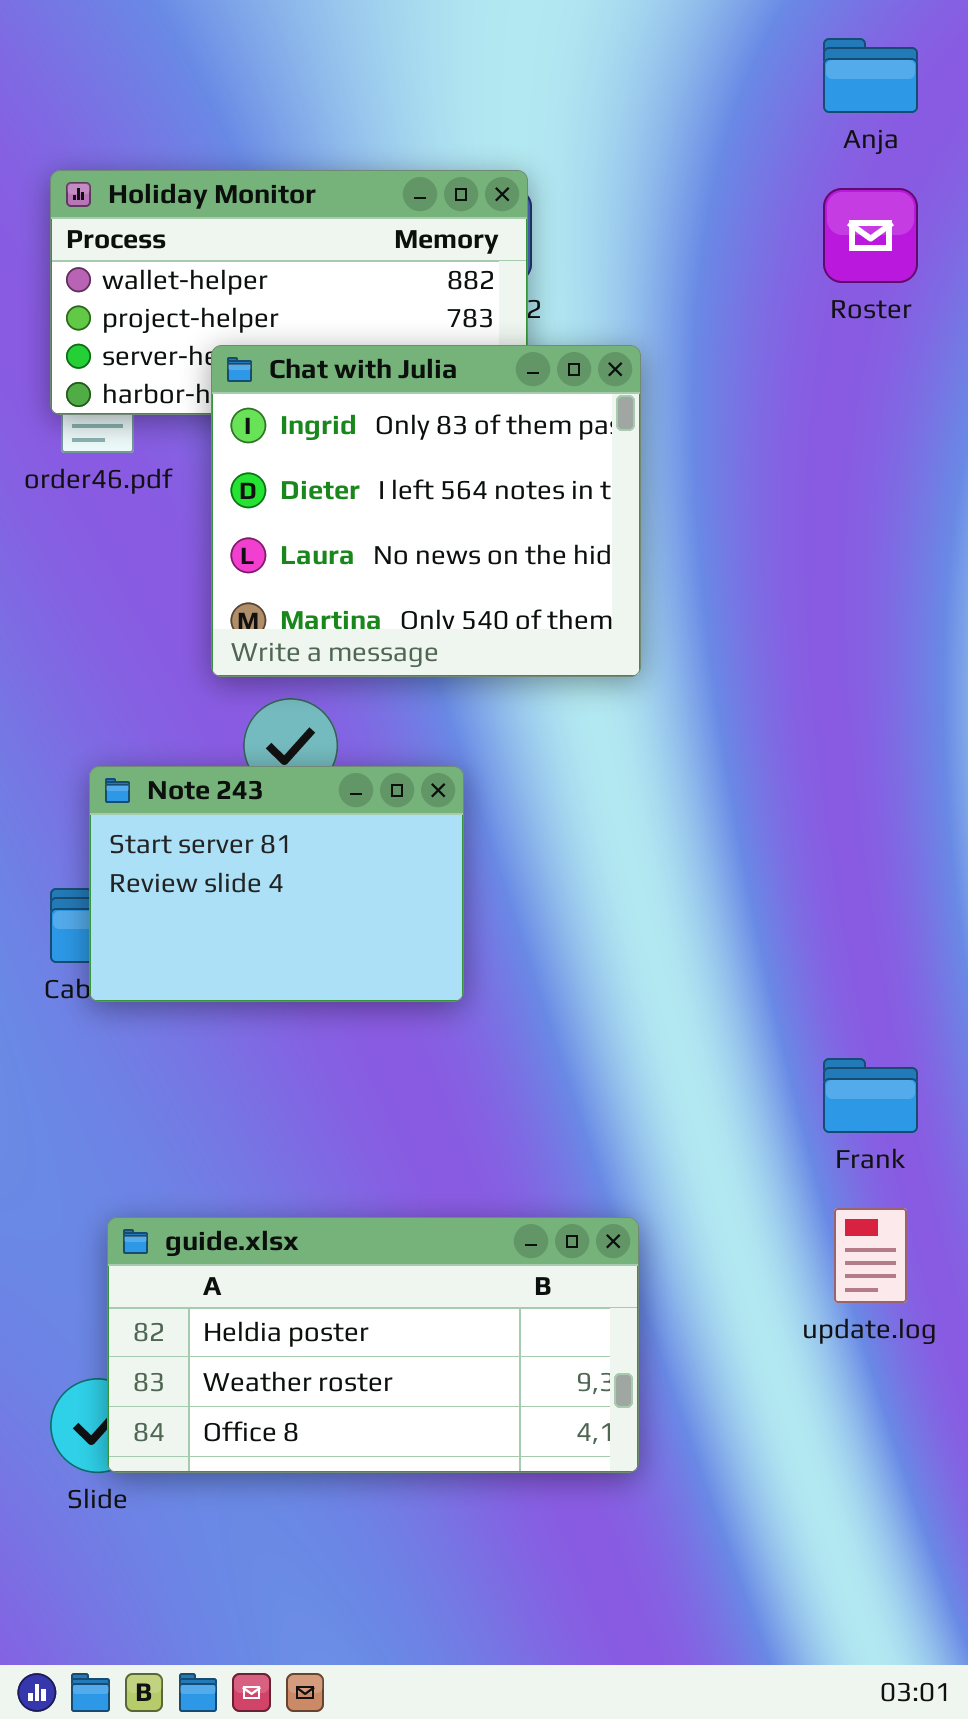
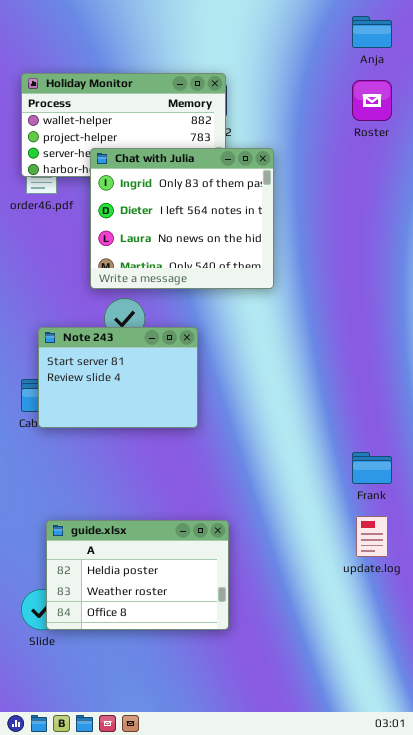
guide.xlsx: [107,1217,639,1473] -> [46,520,229,630], resized

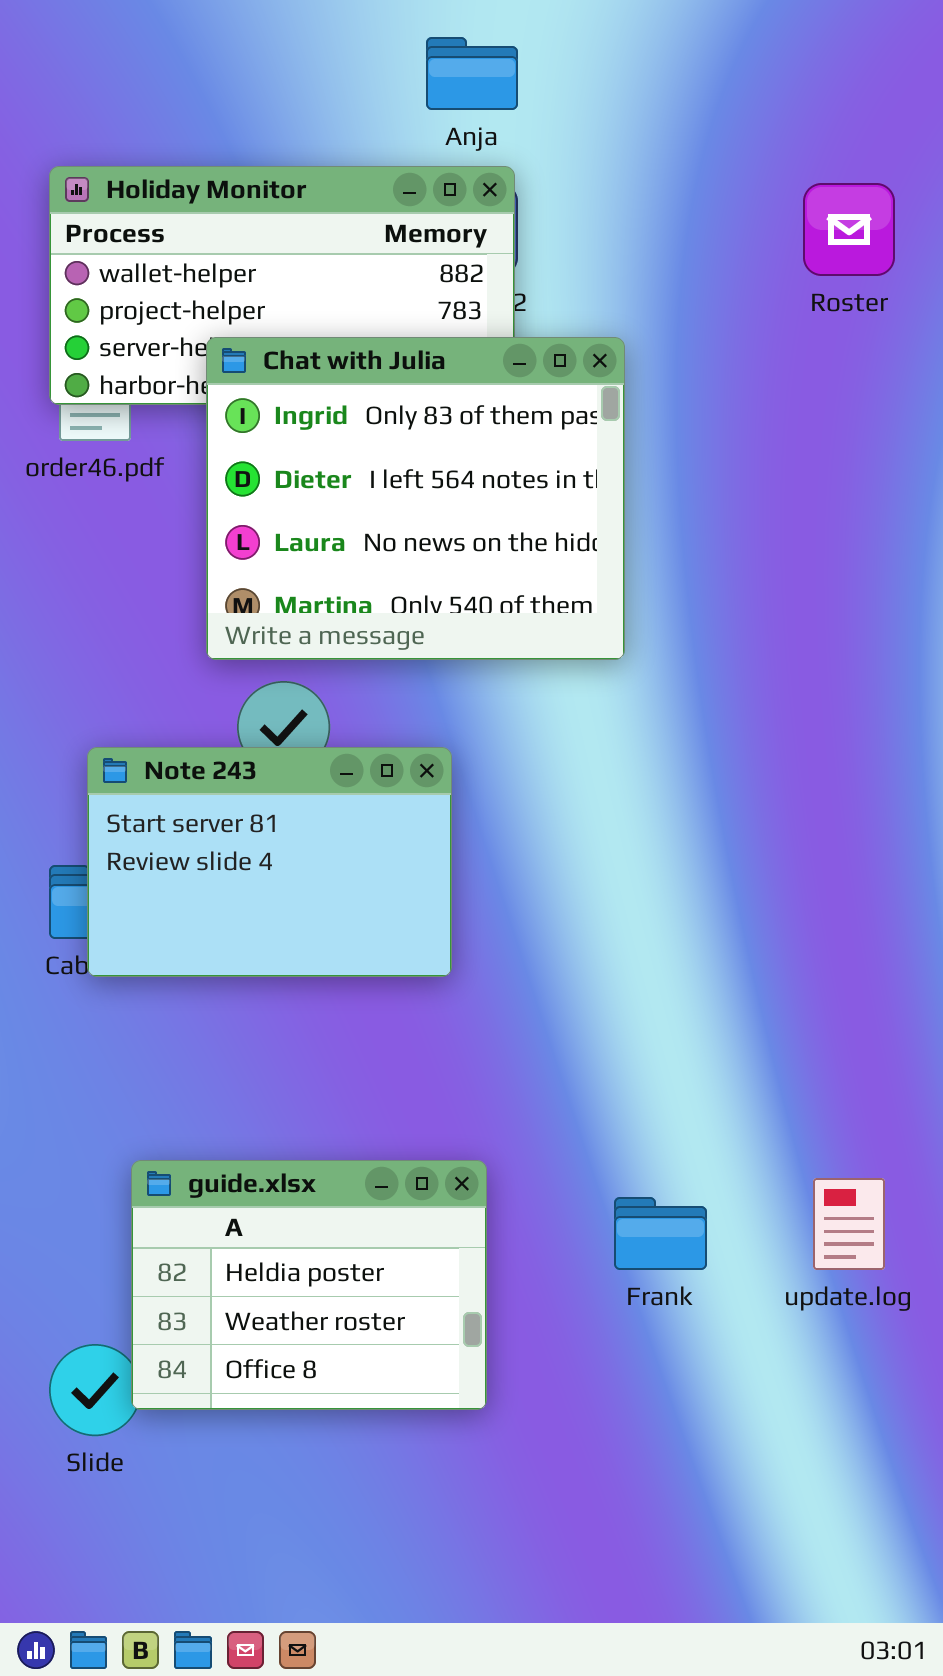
Anja: [352,16,392,48] -> [426,37,518,110], moved
Frank: [352,452,392,484] -> [614,1197,707,1270], moved
guide.xlsx: [46,520,229,630] -> [131,1160,487,1410], moved, resized

